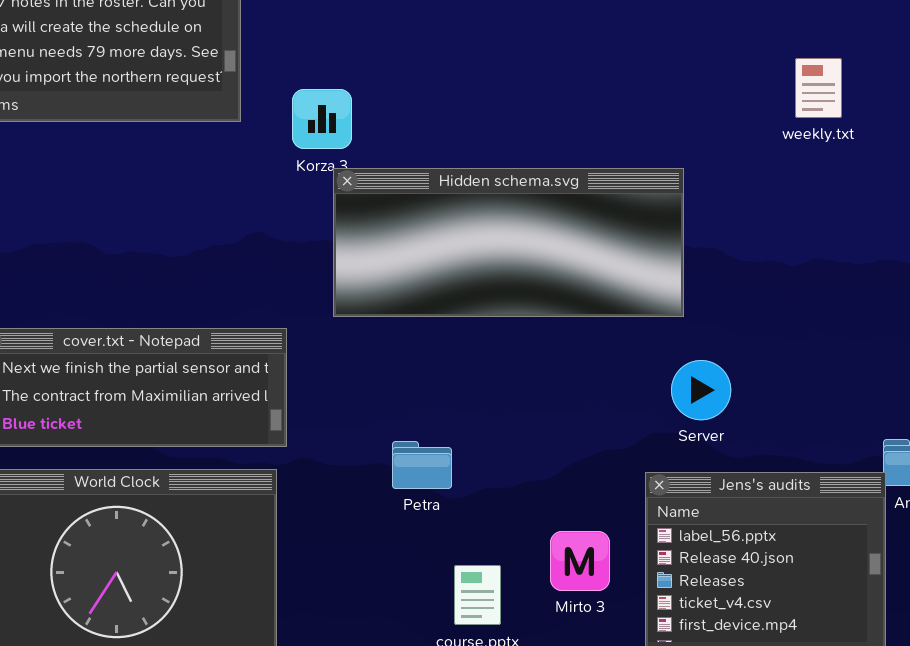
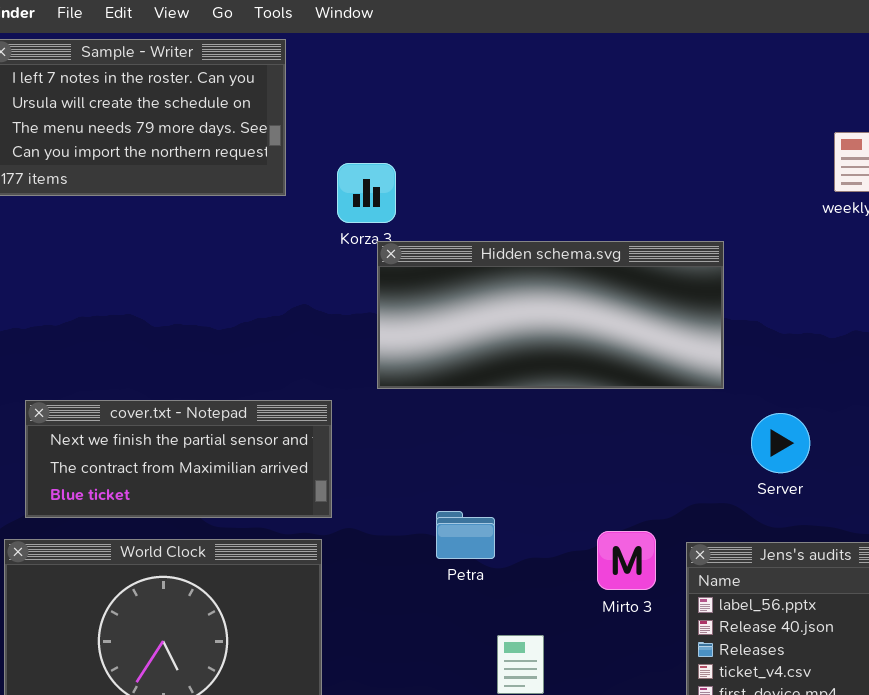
Server: [671,360,731,420] -> [751,413,810,473], moved
Mirto 3: [550,531,610,591] -> [597,531,656,590], moved

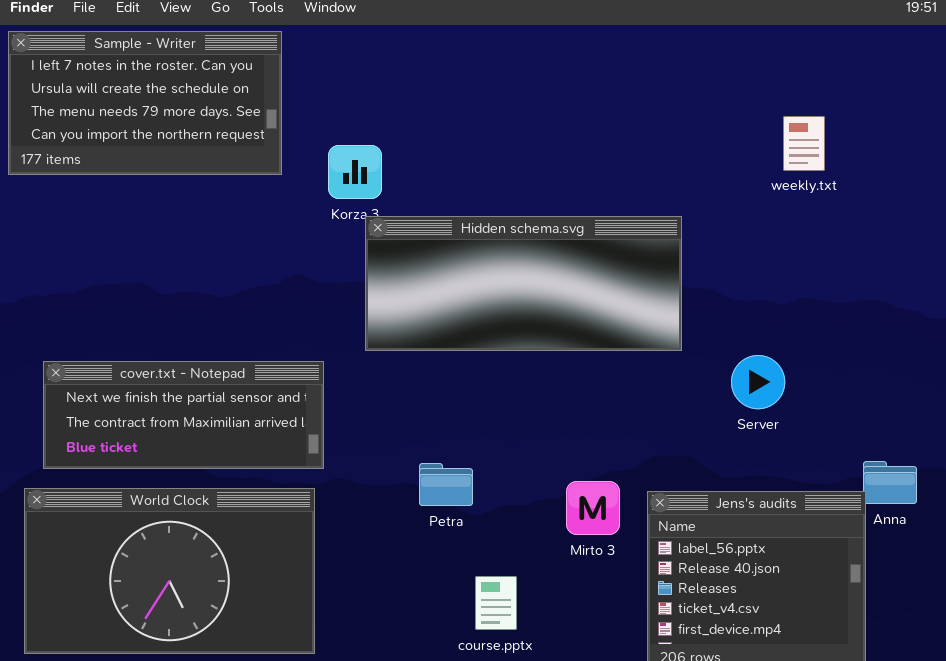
Server: [751,413,810,473] -> [731,355,785,409], moved

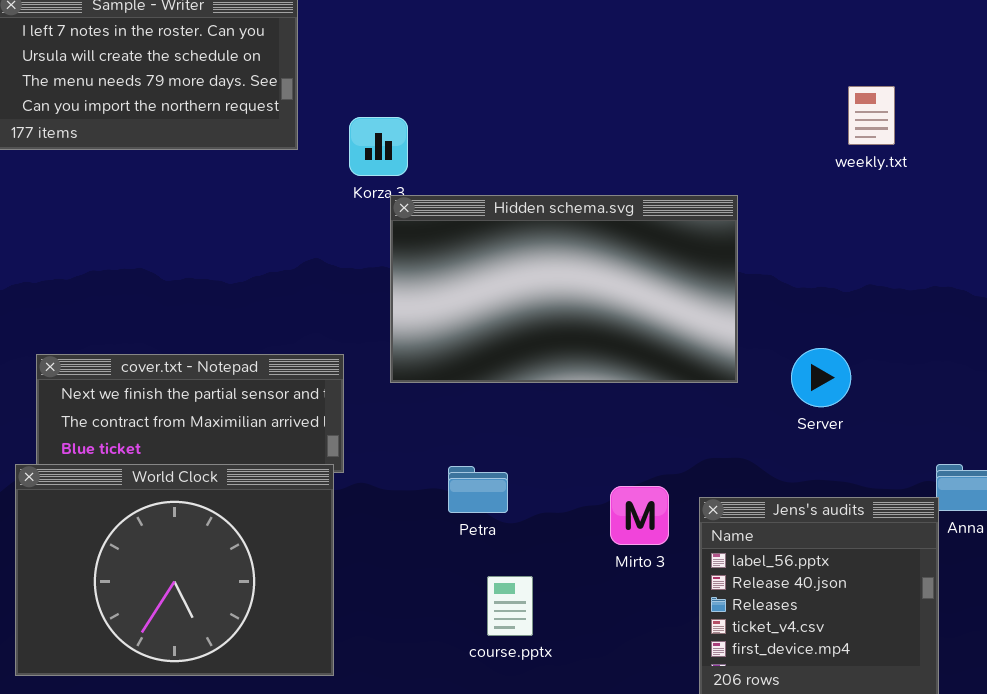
Hidden schema.svg: [365,216,682,351] -> [390,195,738,383], resized
World Clock: [24,488,315,654] -> [15,464,334,676], resized
course.pptx: [475,576,517,630] -> [487,576,533,636], moved

